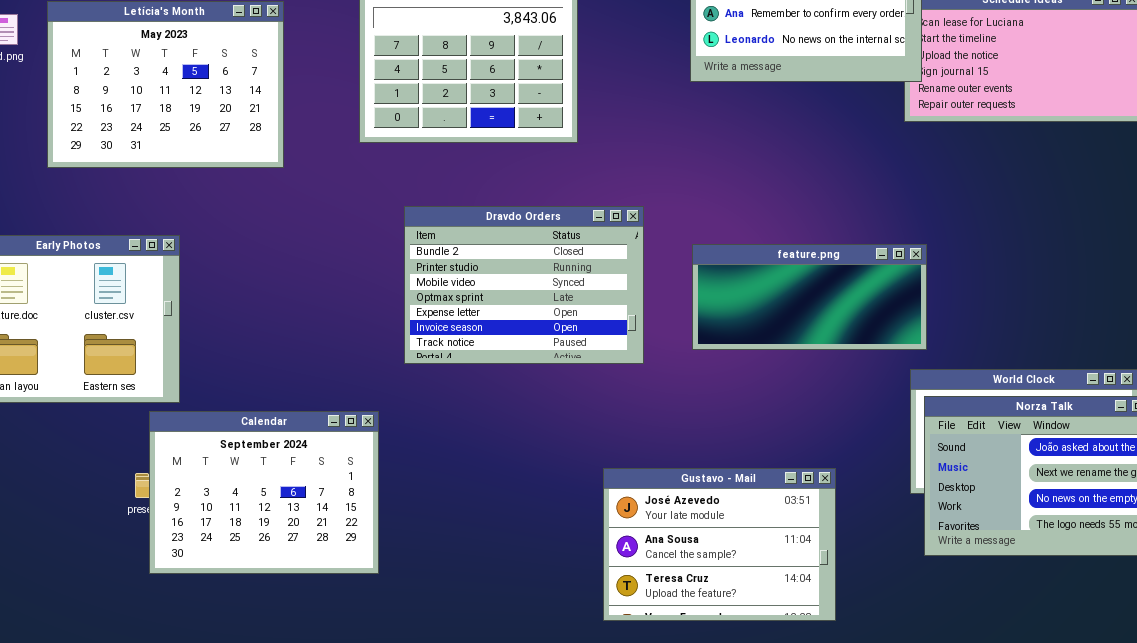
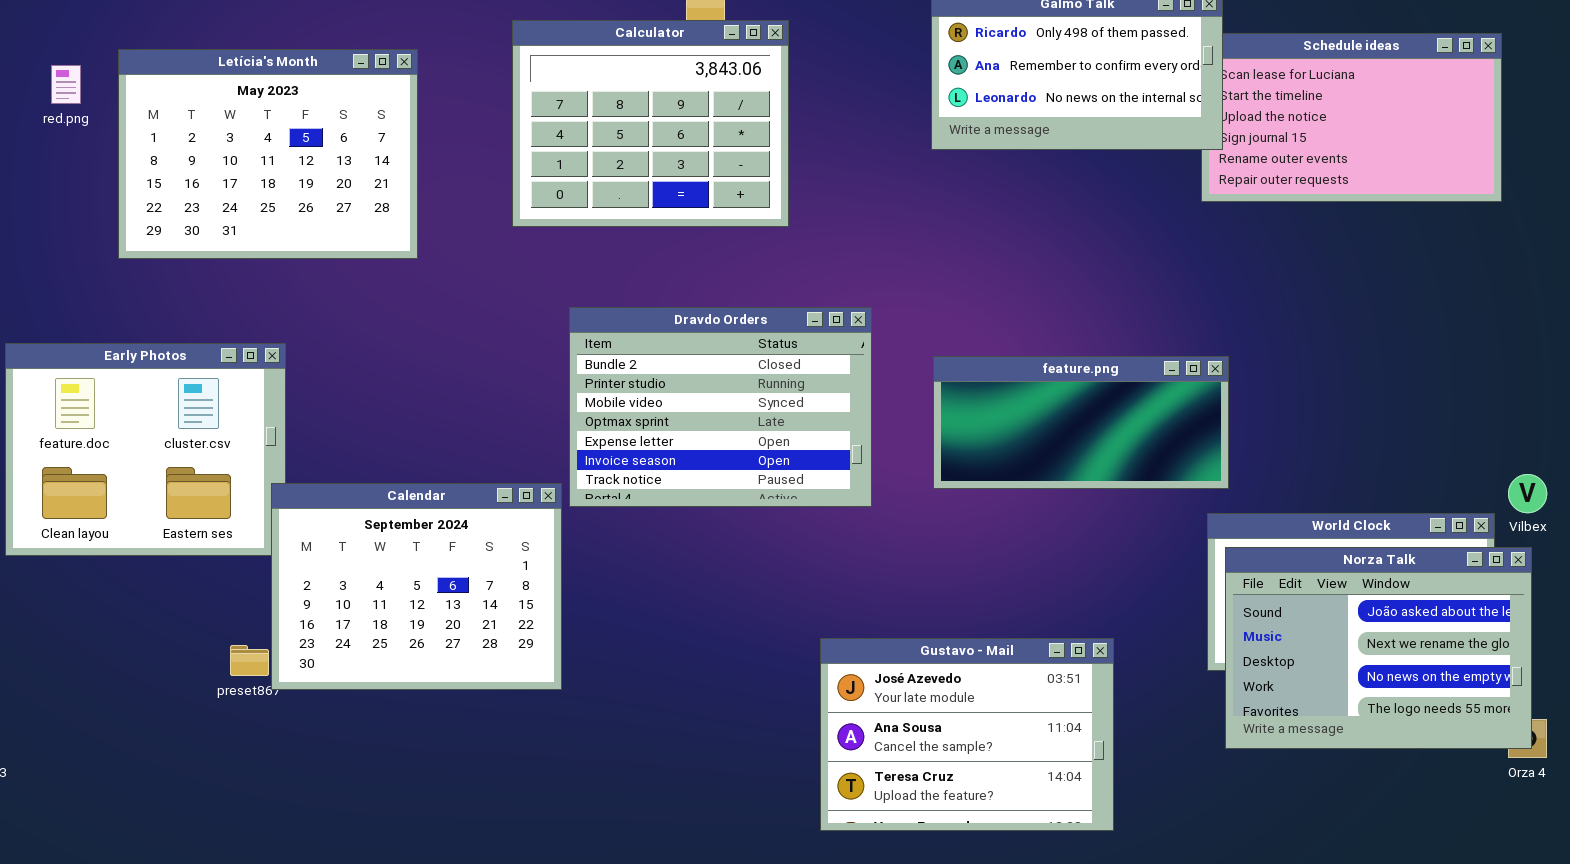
Calendar: [149,411,379,574] -> [271,483,562,690], moved

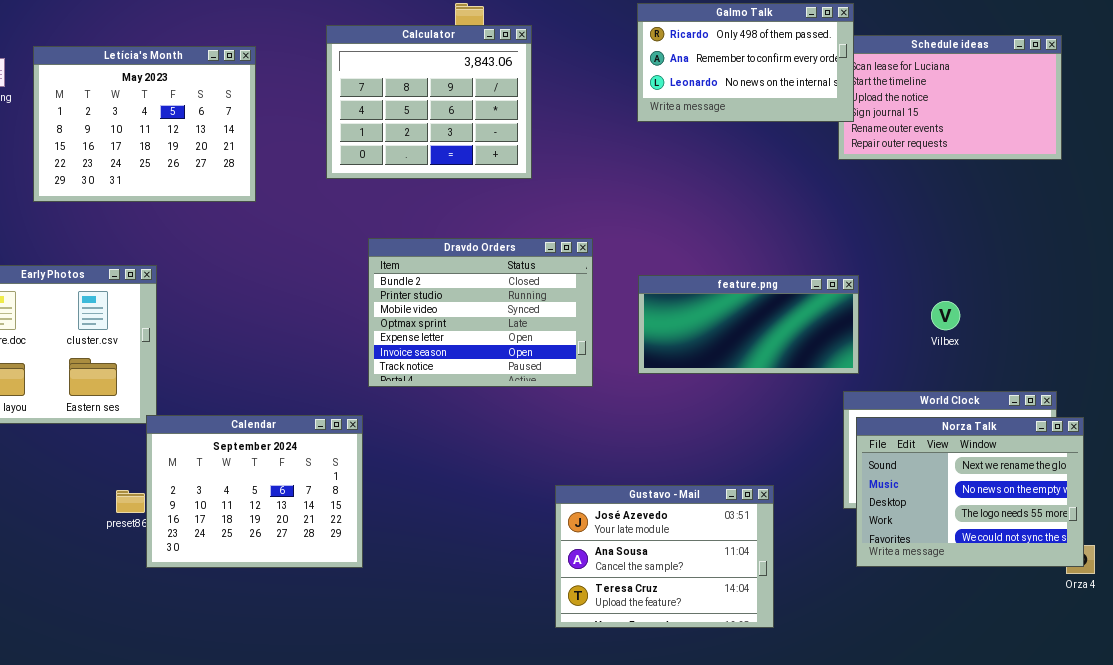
Vilbex: [1508,474,1547,513] -> [931,301,960,330], moved
Calendar: [271,483,562,690] -> [146,415,363,568], moved
Norza Talk: [1225,547,1532,749] -> [856,417,1084,567], scrolled down 1 row

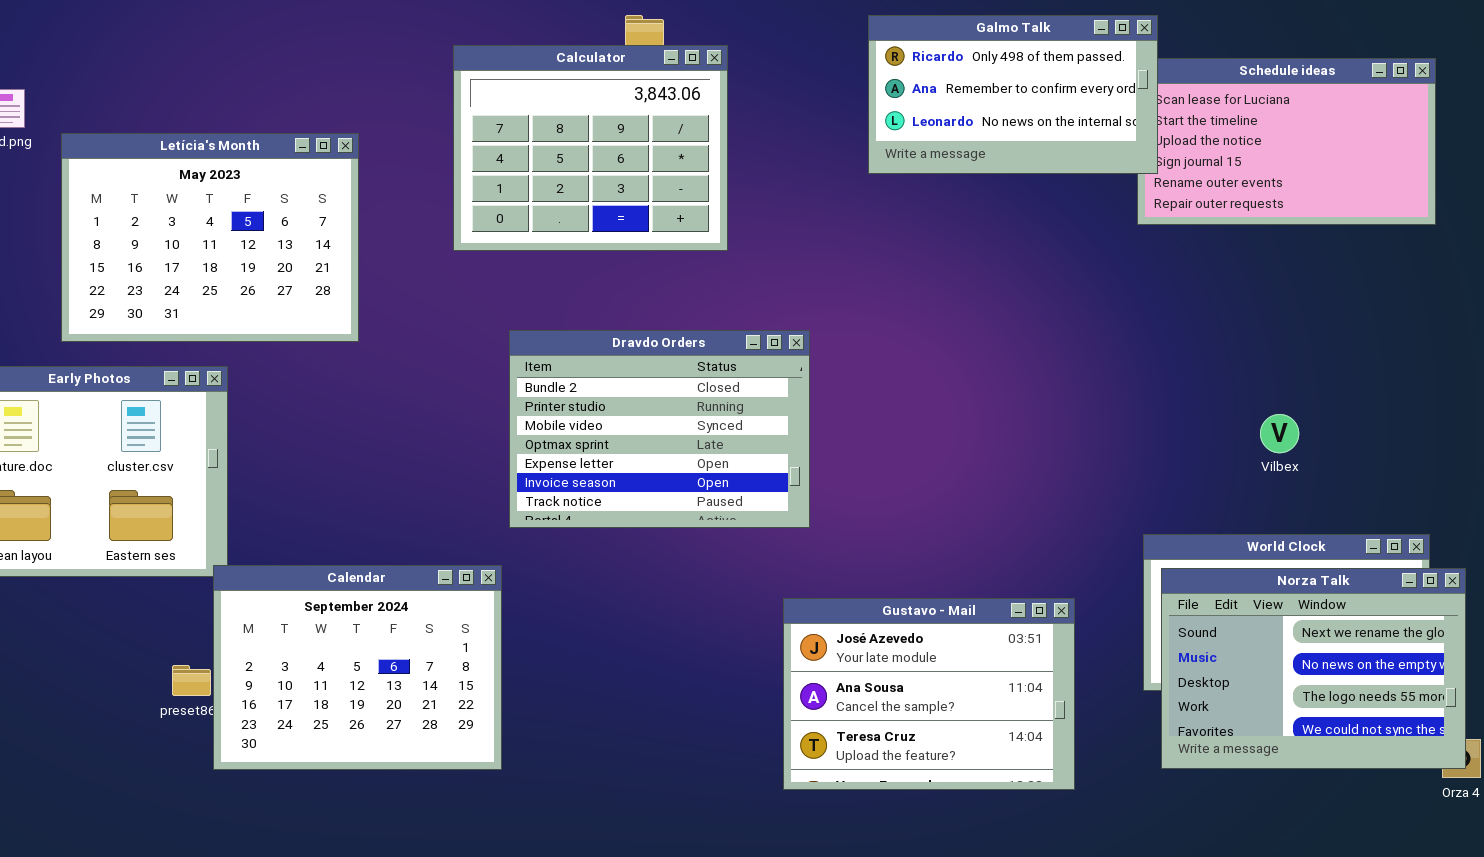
Letícia's Month: [33,46,256,202] -> [61,133,359,342], moved
feature.png: [638,275,859,374] -> none, closed
Gustavo - Mail: [555,485,774,628] -> [783,598,1075,790], moved

